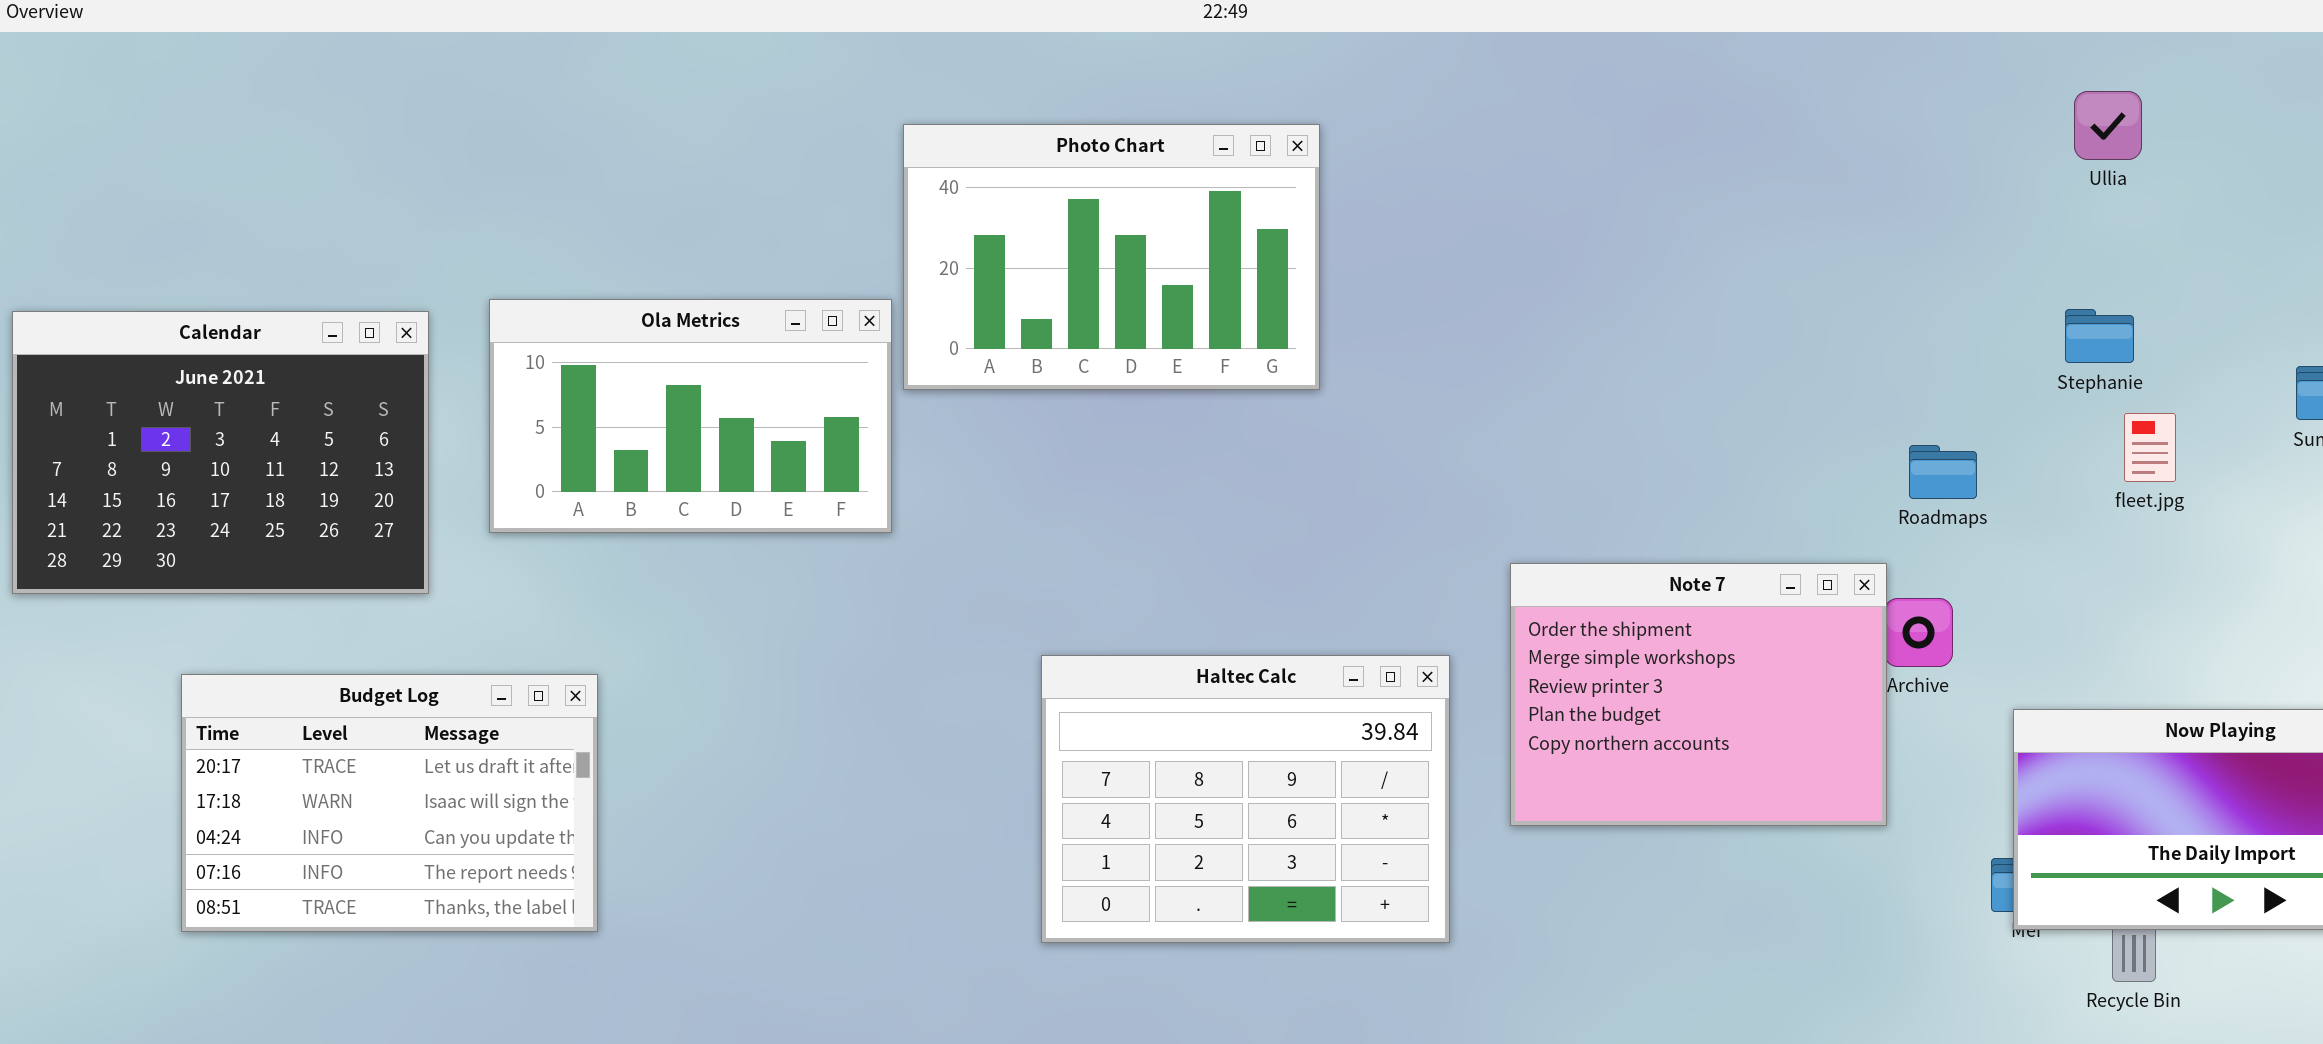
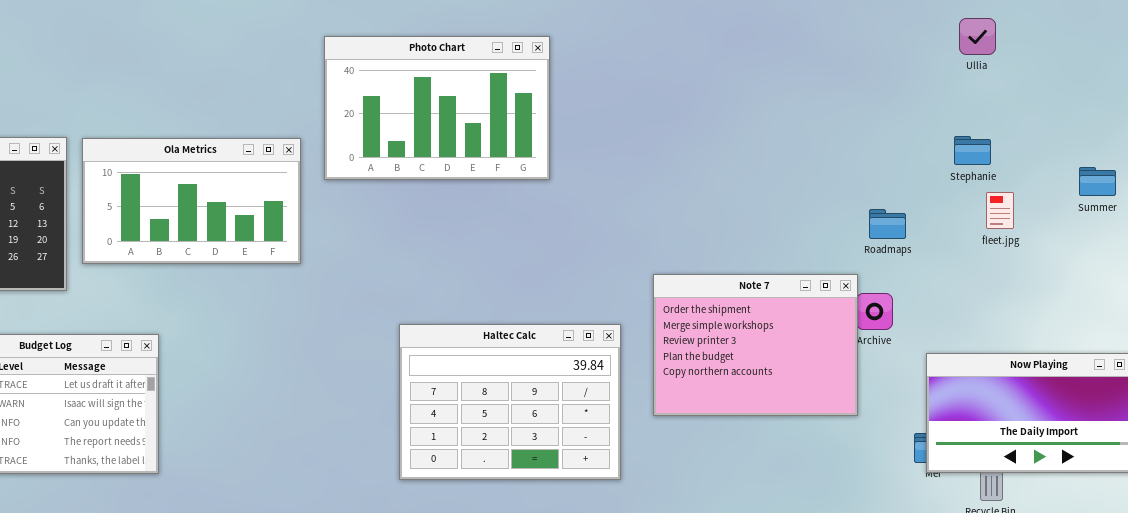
Ola Metrics: [489,299,892,533] -> [82,138,301,264], moved

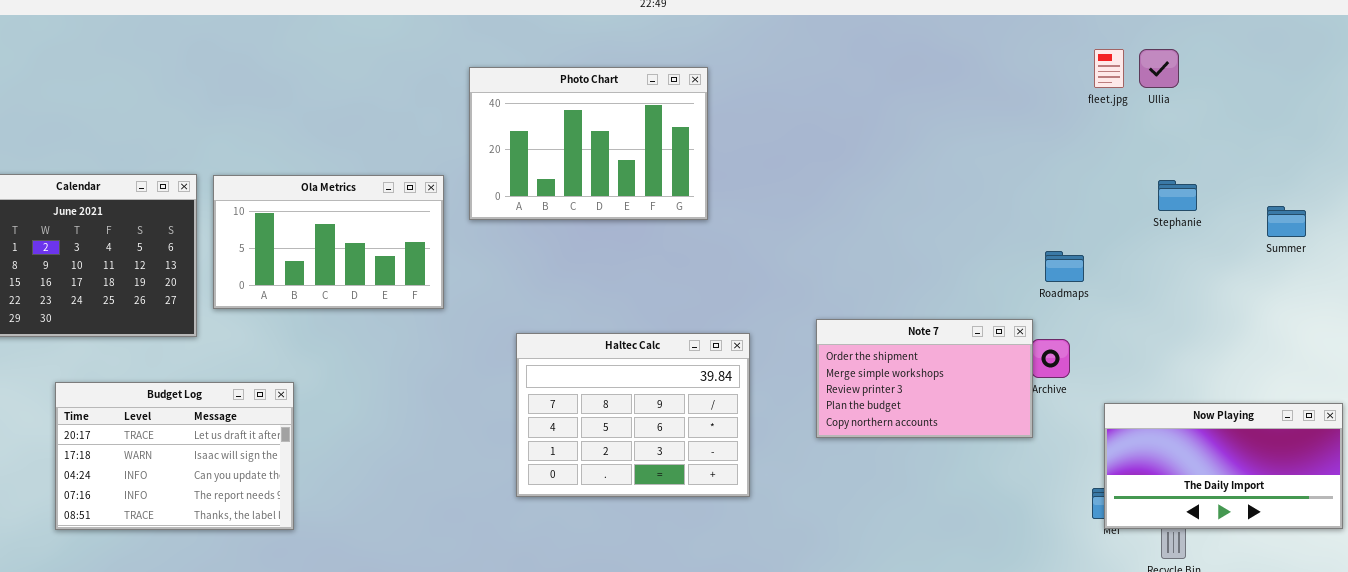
Stephanie: [954,136,991,165] -> [1158,180,1197,211], moved
fleet.jpg: [986,192,1014,229] -> [1094,49,1124,88], moved
Note 7: [653,274,858,416] -> [816,319,1033,438], resized
Haltec Calc: [399,324,621,480] -> [516,333,750,497], moved

